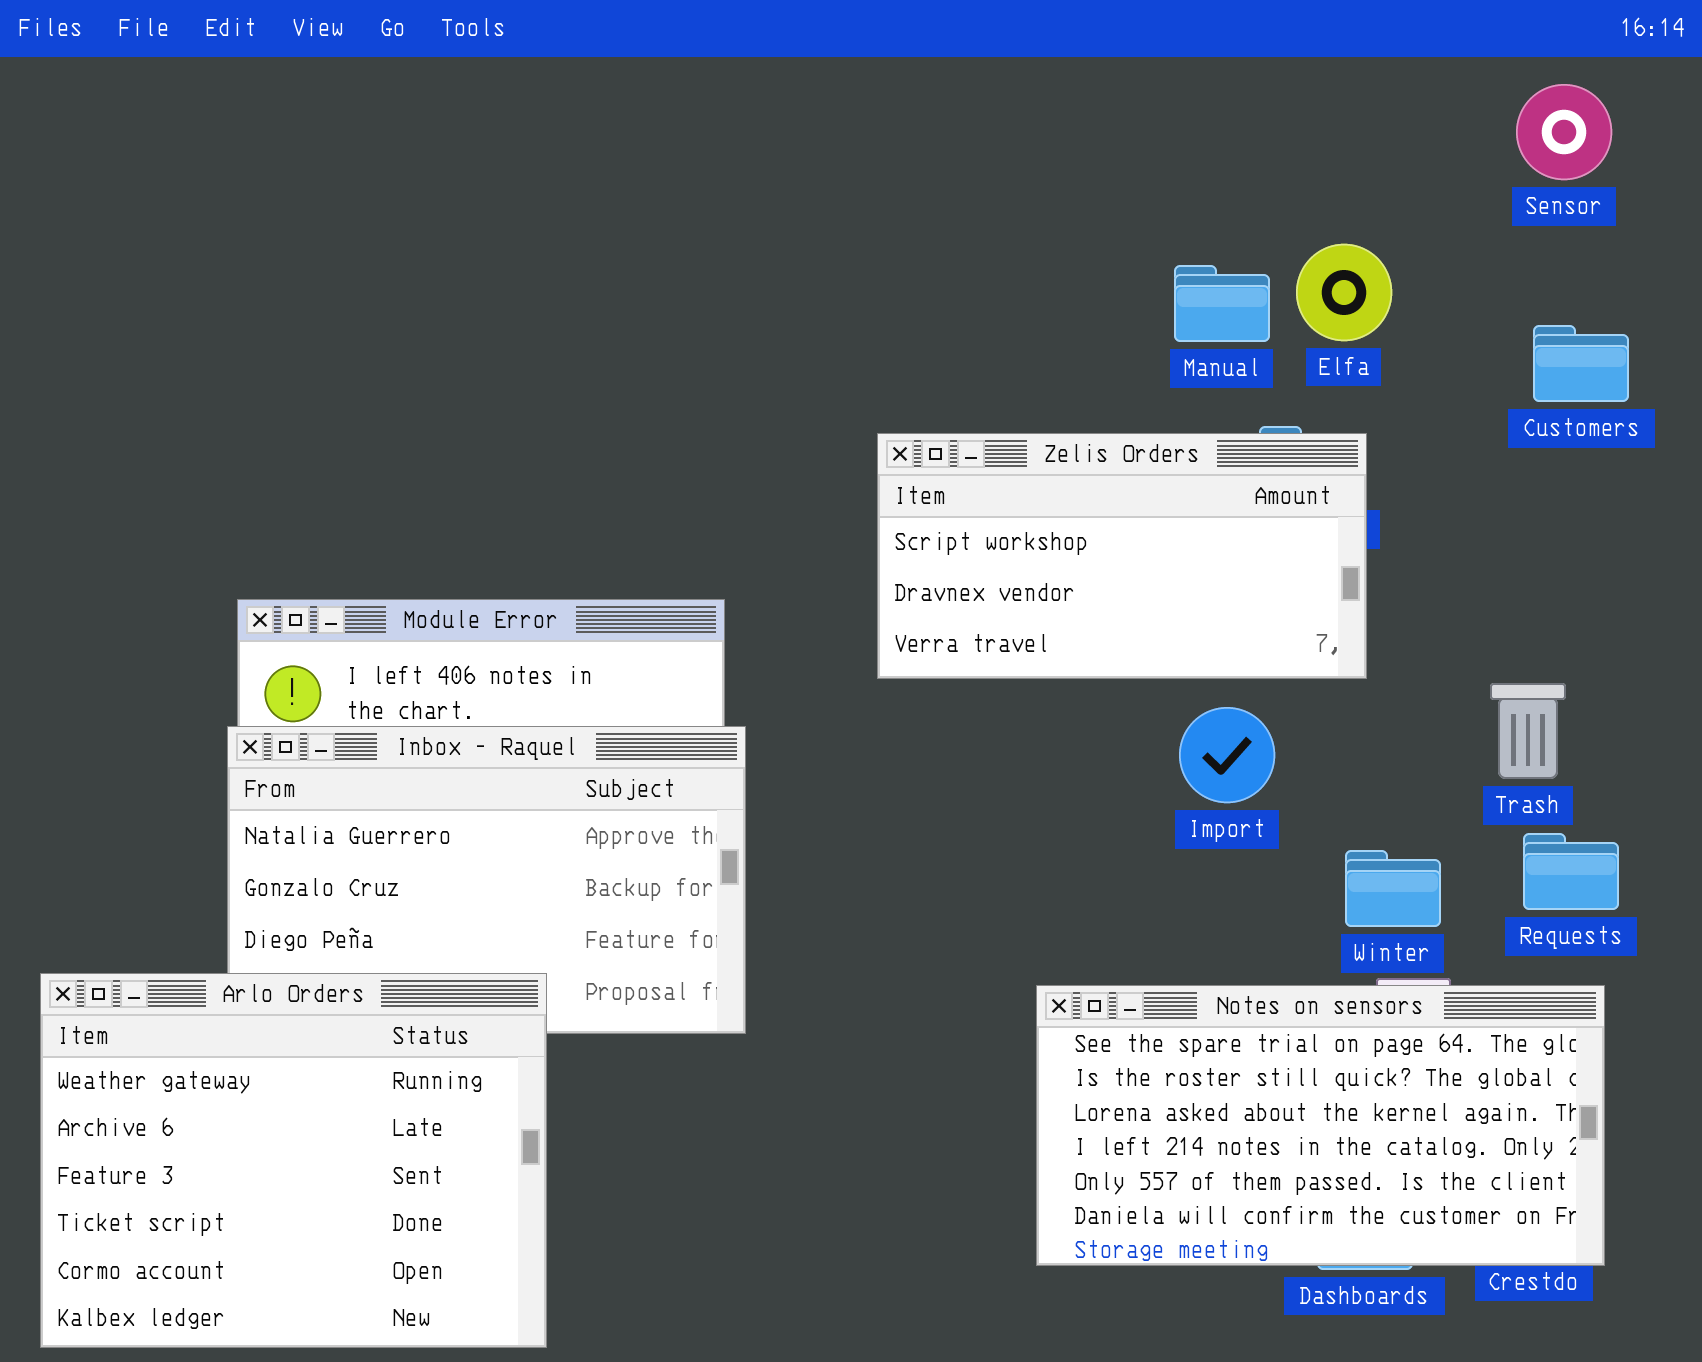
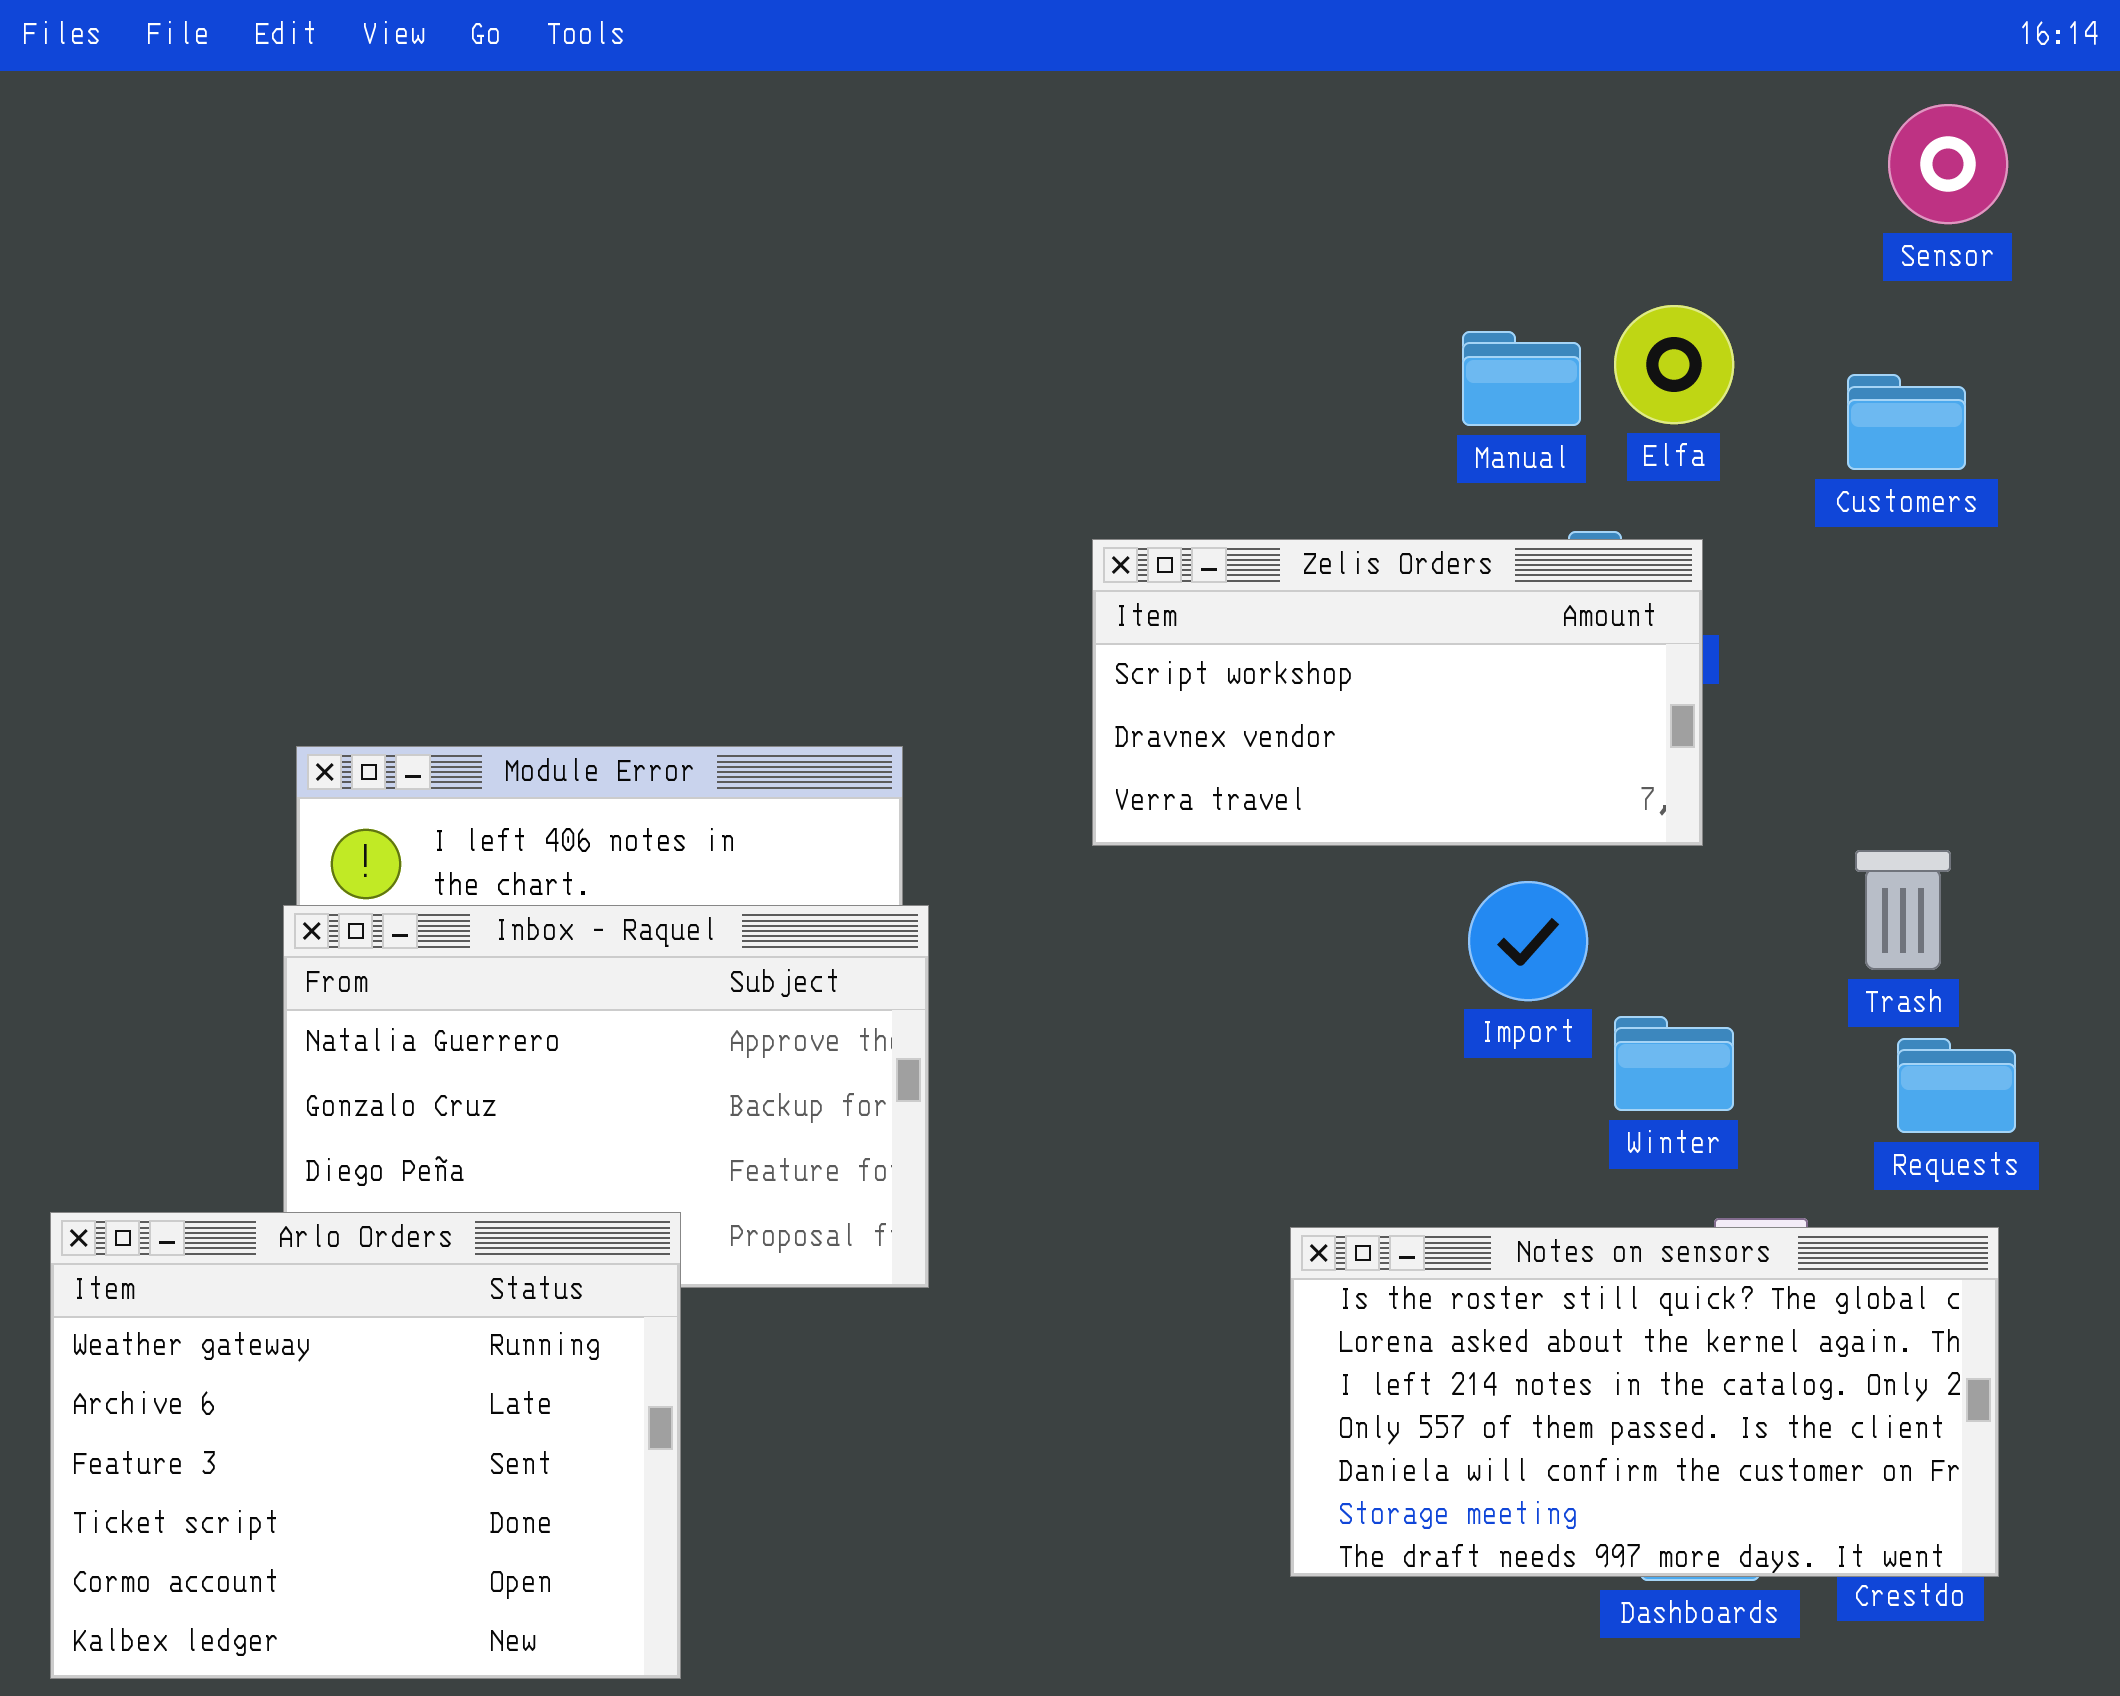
Customers: [1533,325,1629,402] -> [1847,374,1966,470], moved
Winter: [1345,850,1441,927] -> [1614,1016,1734,1111], moved
Notes on sensors: [1036,985,1605,1266] -> [1290,1227,1999,1577], scrolled down 1 row

